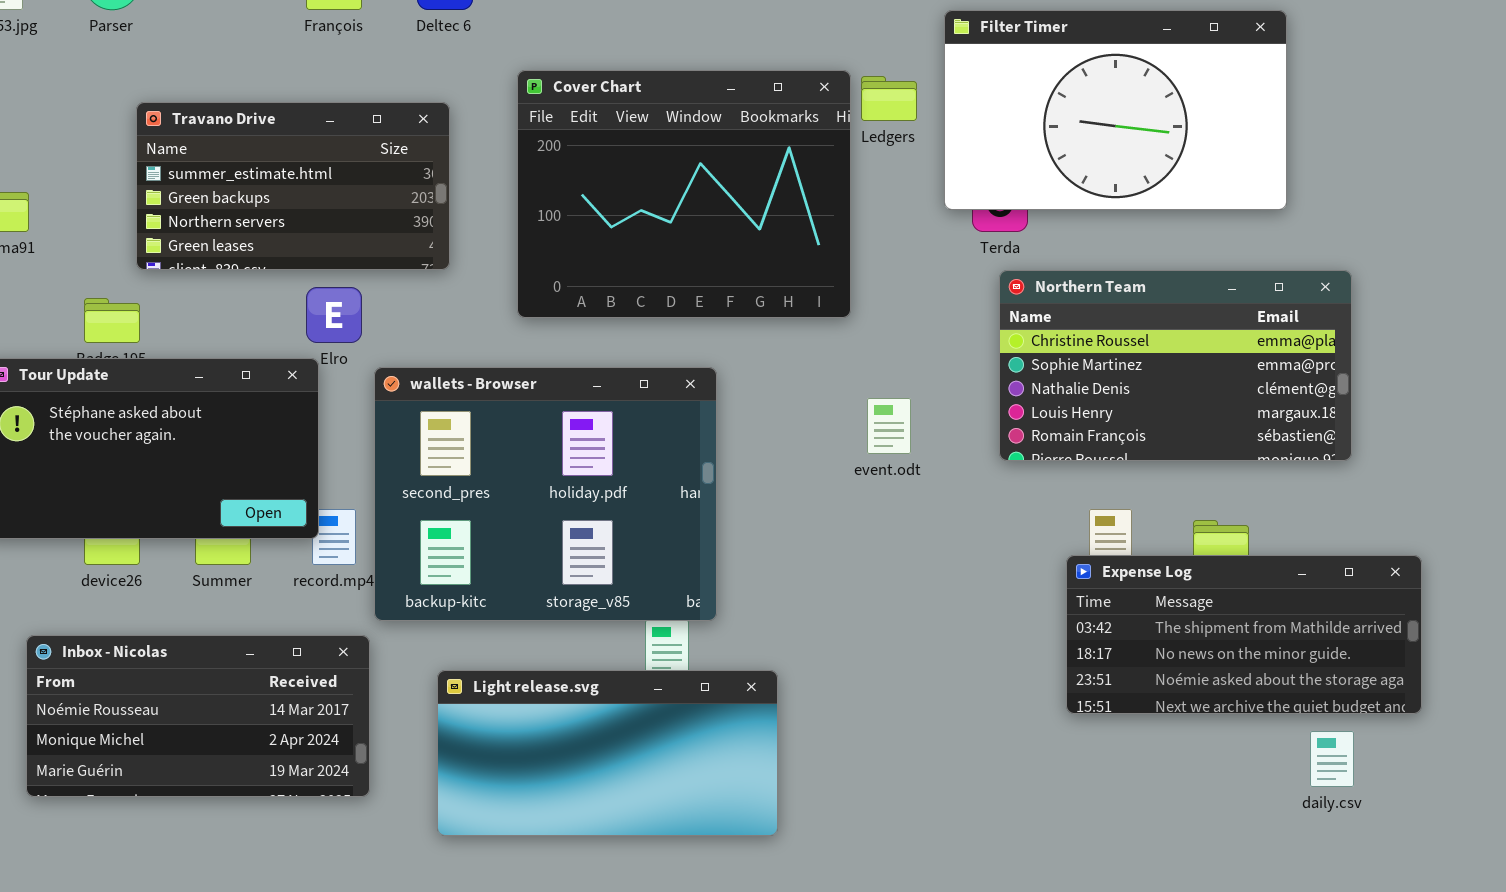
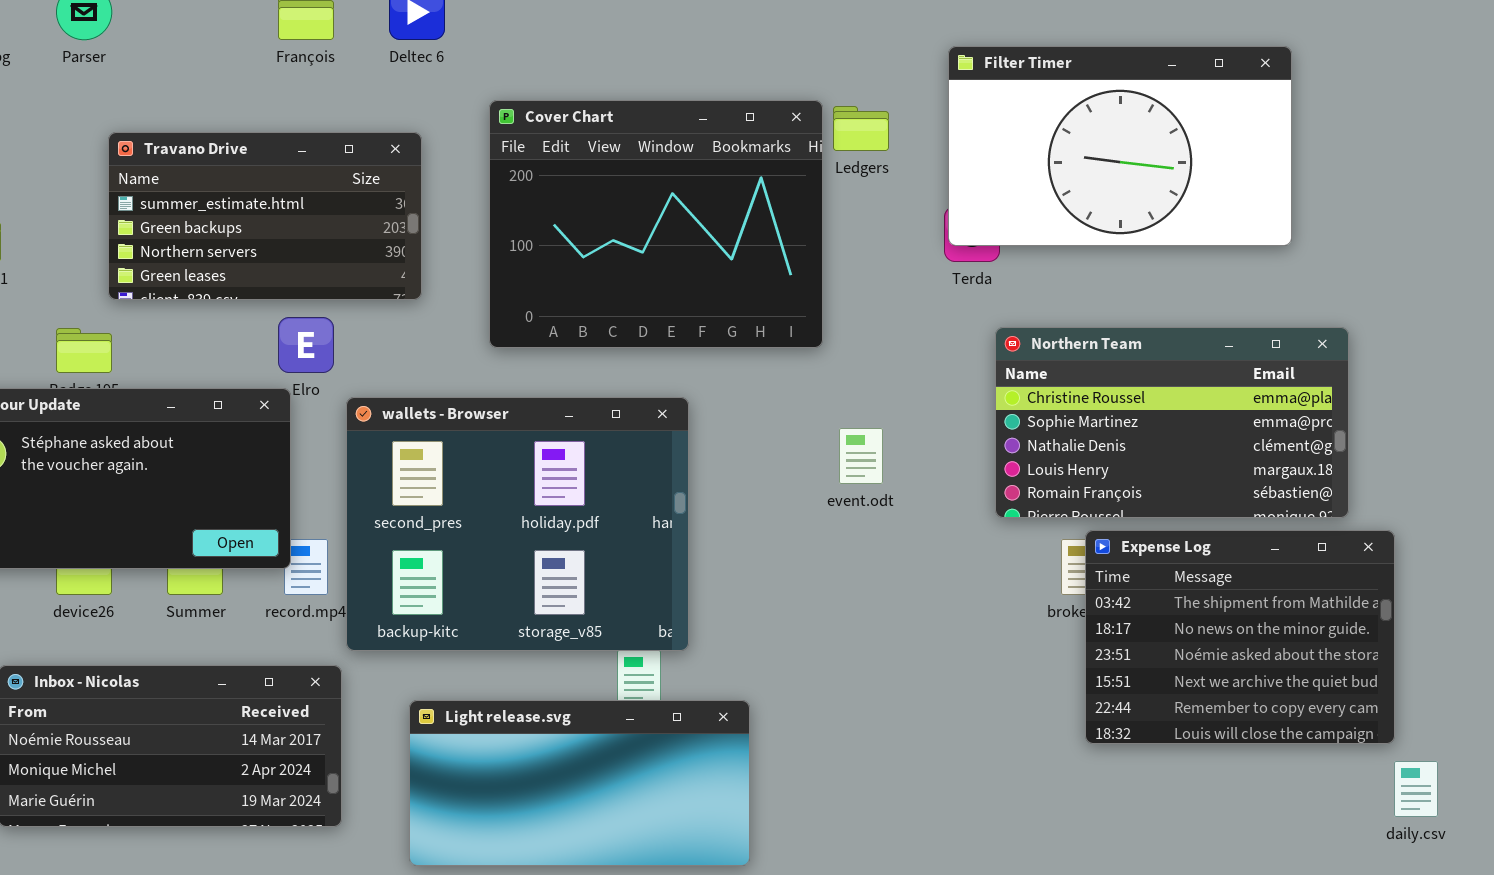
Filter Timer: [944,10,1287,210] -> [948,46,1292,246], moved
Northern Team: [999,270,1352,461] -> [995,327,1349,518], moved
Expense Log: [1066,555,1422,714] -> [1085,530,1395,744], resized
daily.csv: [1310,731,1354,787] -> [1394,761,1438,817], moved

